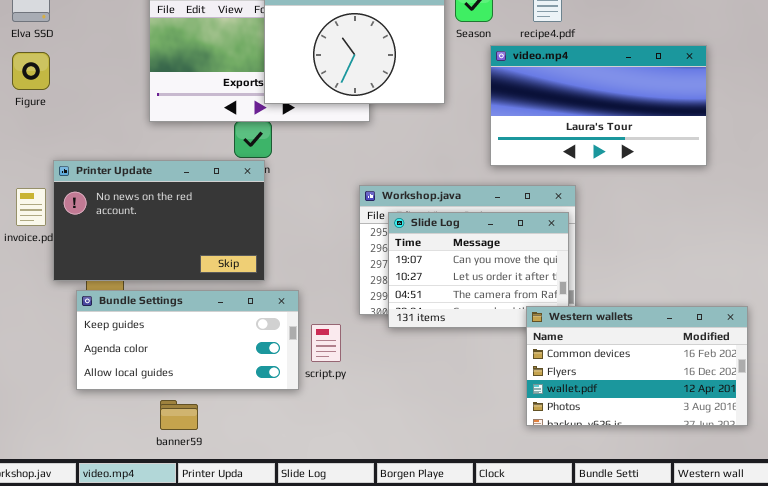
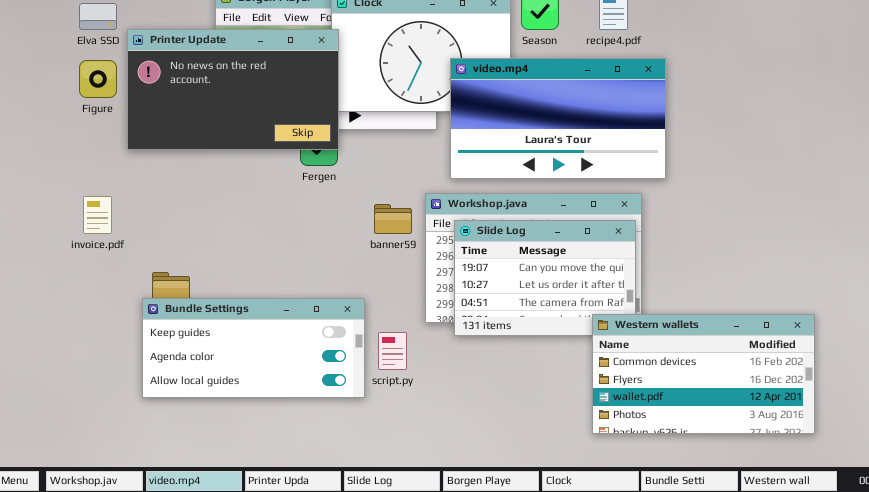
video.mp4: [490,45,707,166] -> [450,58,666,179], moved
Printer Update: [53,160,265,281] -> [127,29,339,150], moved
banner59: [160,400,198,430] -> [374,204,412,234], moved

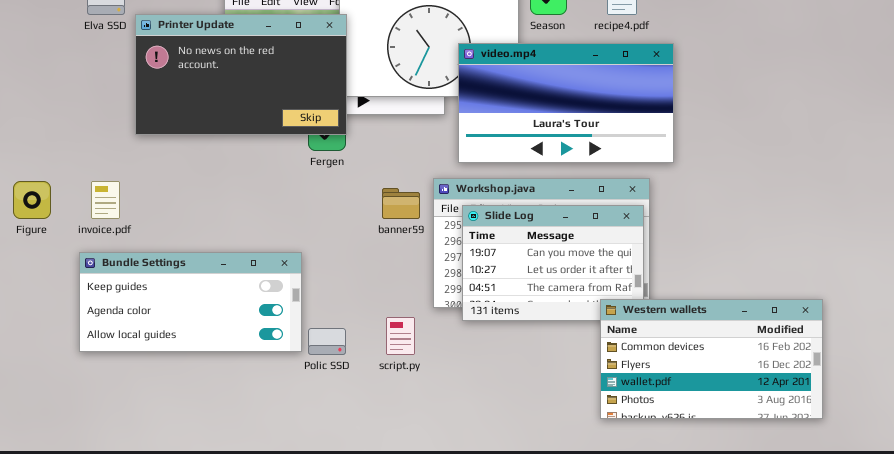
Figure: [79,60,117,98] -> [13,181,51,219], moved
Bundle Settings: [142,298,365,398] -> [79,252,302,352], moved

